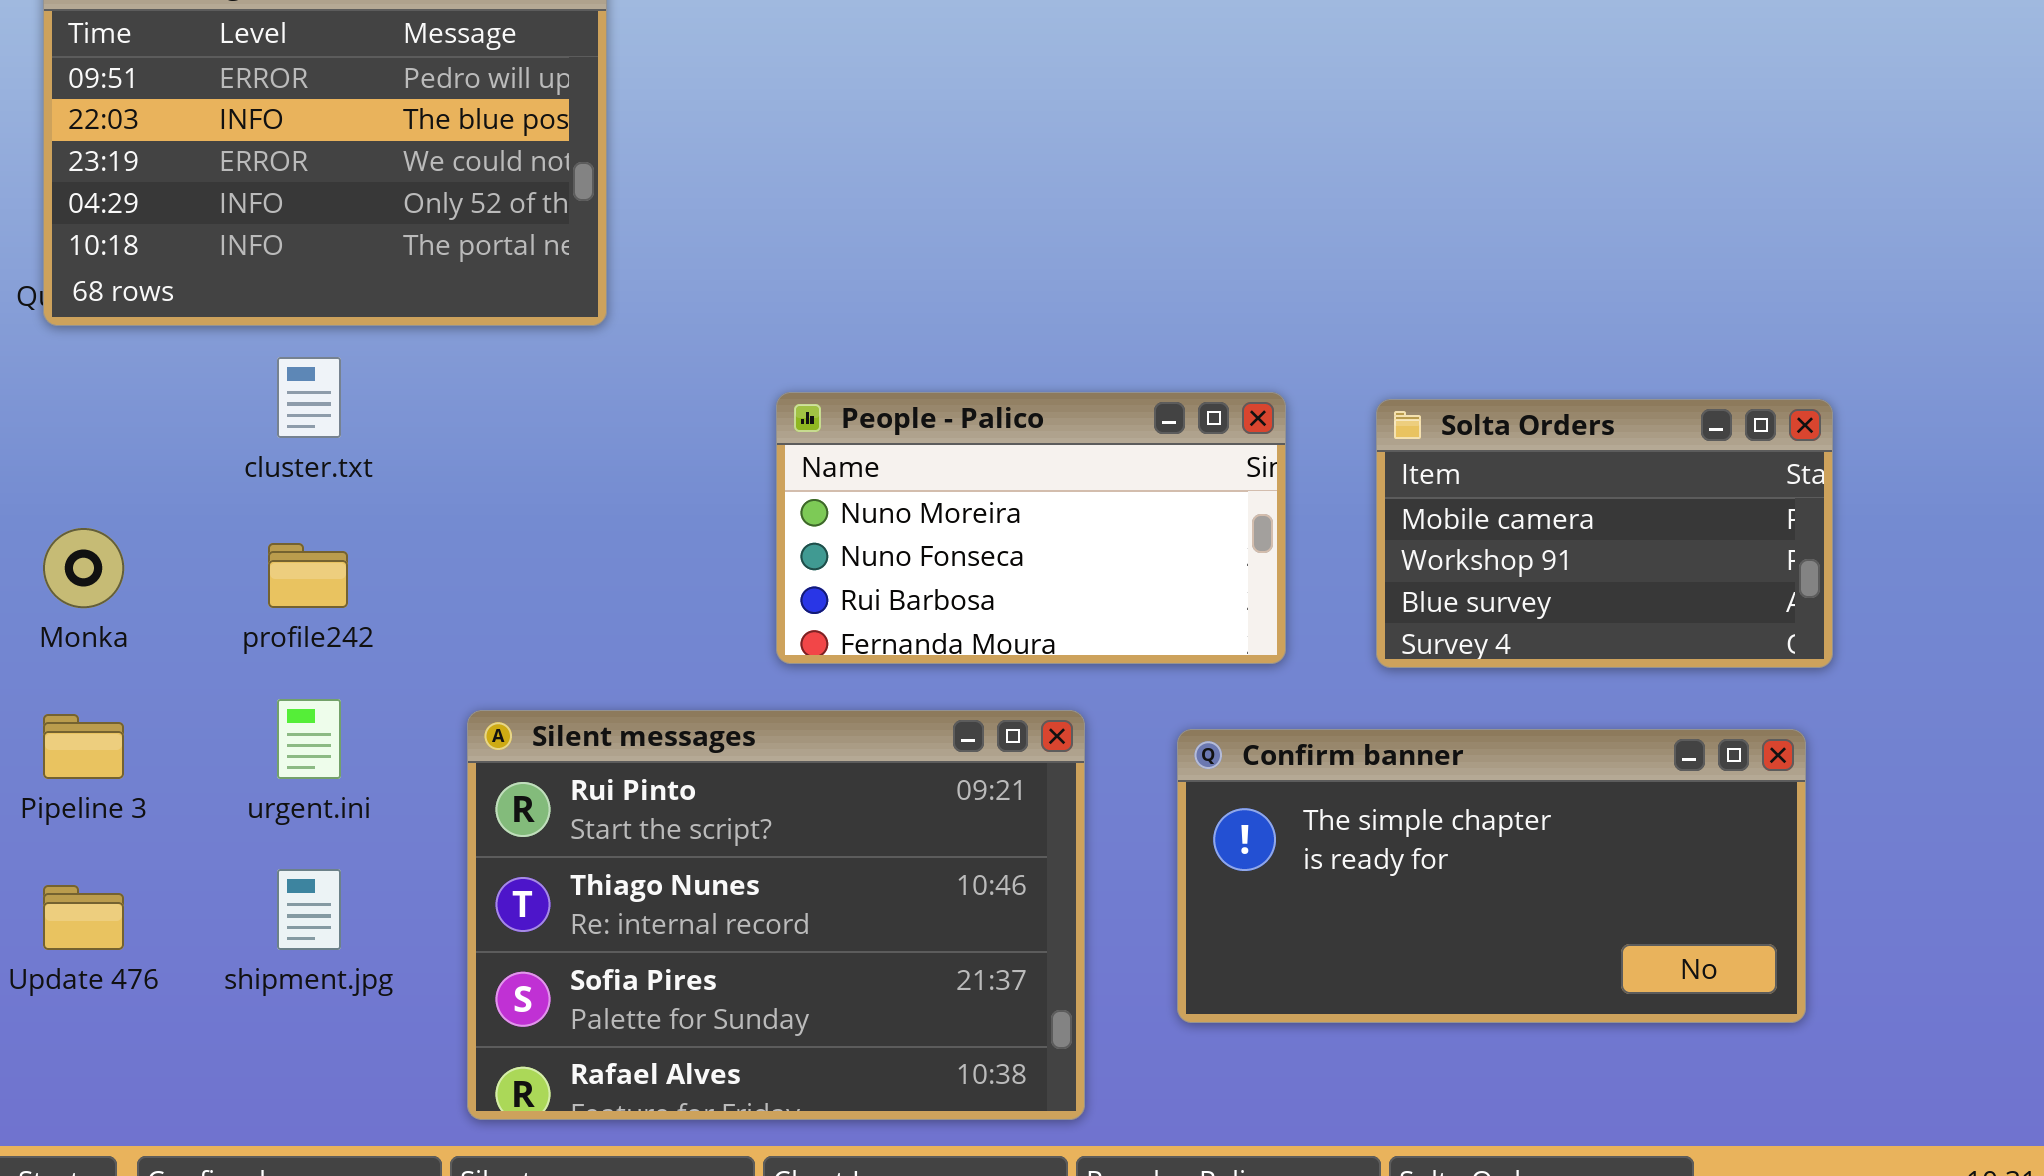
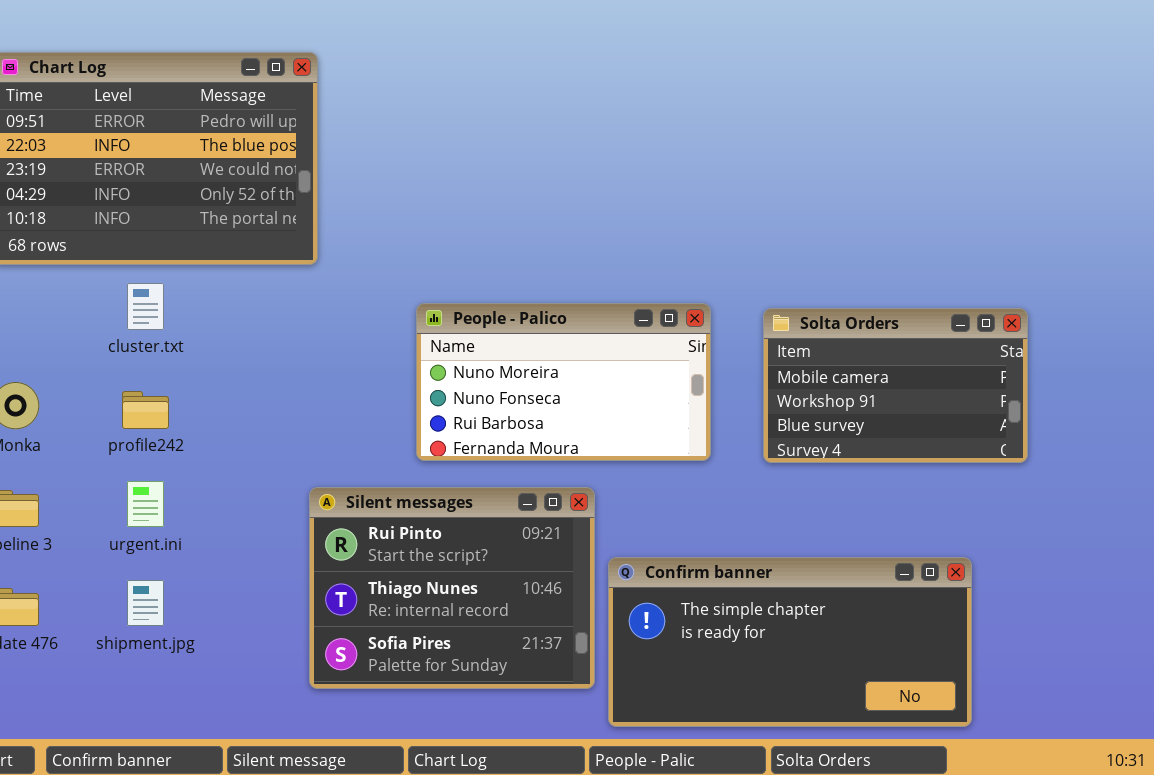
Silent messages: [467,710,1085,1120] -> [309,487,595,689], resized
Confirm banner: [1177,729,1806,1023] -> [608,557,972,727], moved

